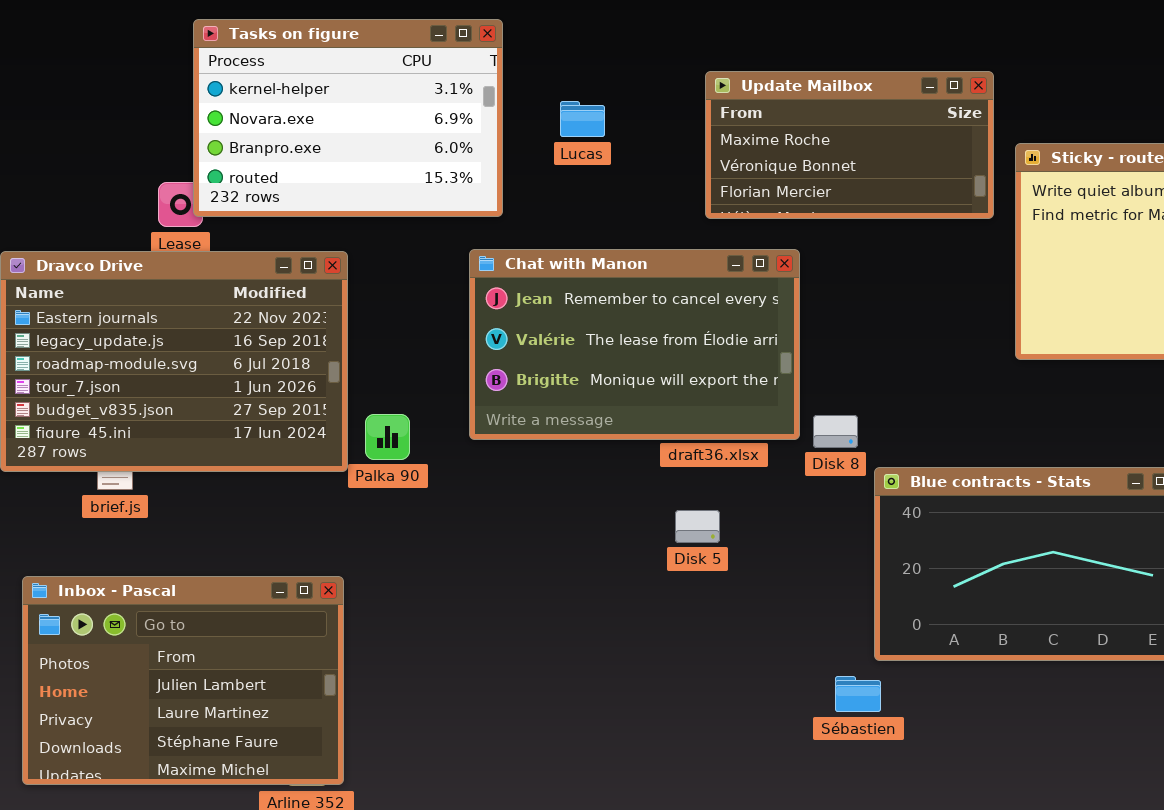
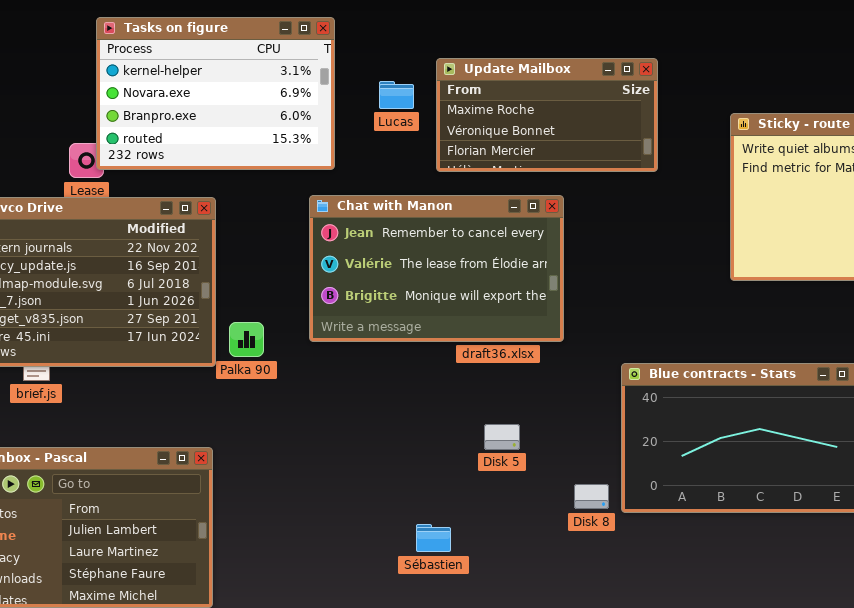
Update Mailbox: [705,71,994,219] -> [436,58,658,172], moved
Disk 8: [813,415,858,448] -> [574,484,609,509], moved
Disk 5: [675,510,720,543] -> [484,424,520,450], moved
Sébastien: [835,676,881,712] -> [416,524,451,552], moved

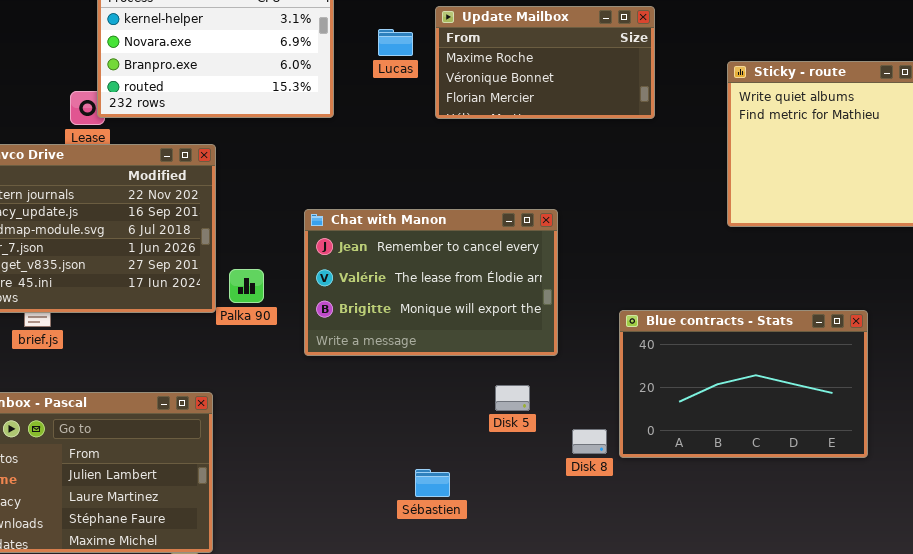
Chat with Manon: [309,195,564,342] -> [304,209,558,356], moved
Disk 5: [484,424,520,450] -> [495,385,530,411], moved

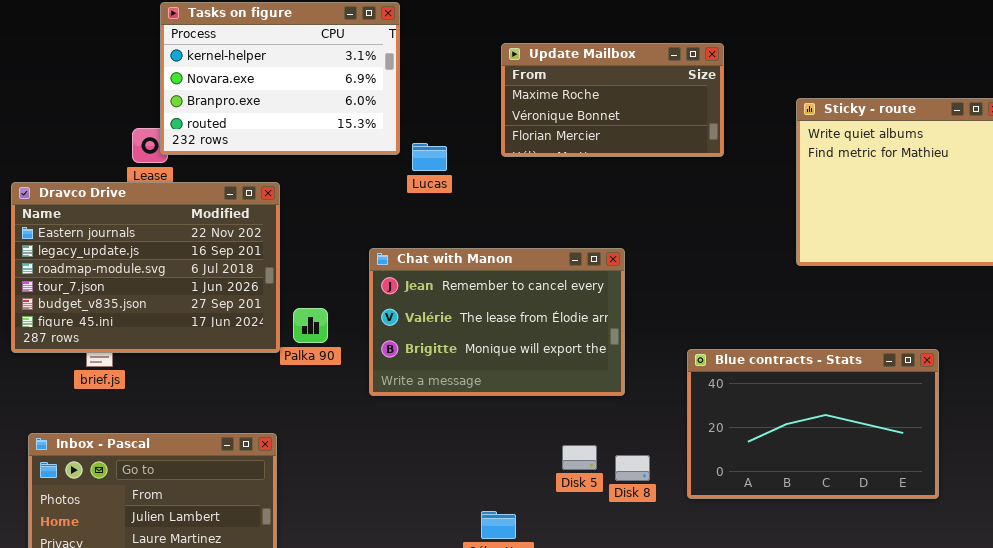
Lucas: [378,29,413,56] -> [412,143,447,171], moved
Disk 5: [495,385,530,411] -> [562,445,597,470], moved
Disk 8: [572,429,607,454] -> [615,455,650,481], moved

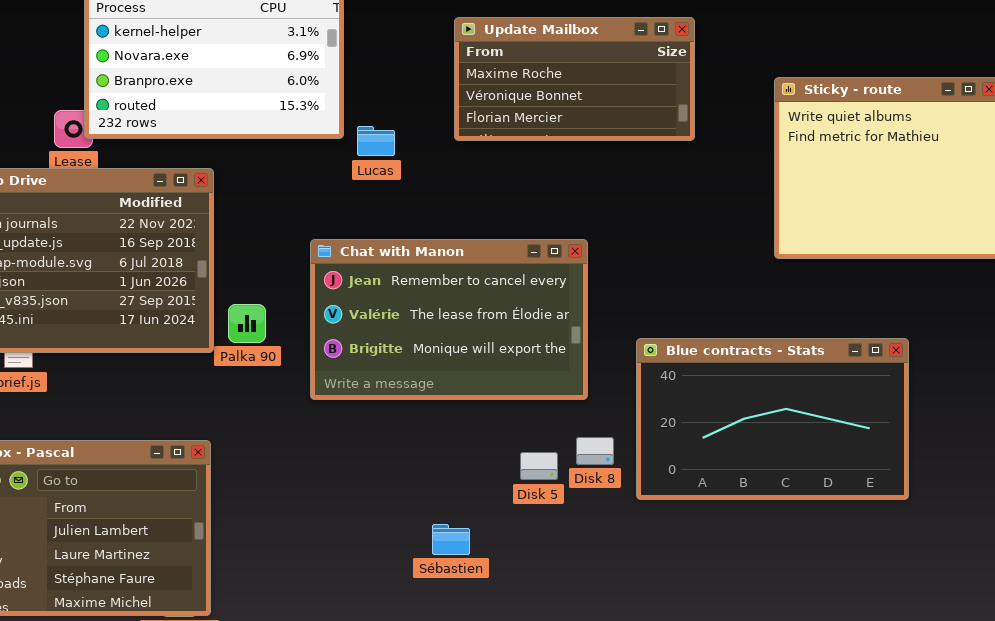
Blue contracts - Stats: [687,349,939,499] -> [636,338,909,500], moved
Disk 8: [615,455,650,481] -> [576,437,614,465], moved

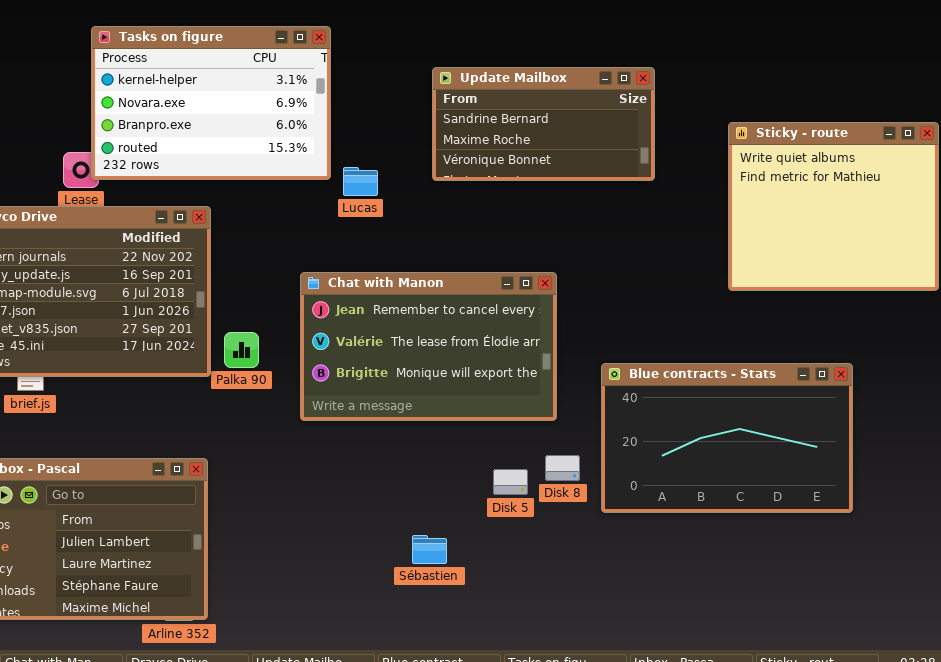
Update Mailbox: [454,17,695,141] -> [432,67,655,181], scrolled up 1 row

